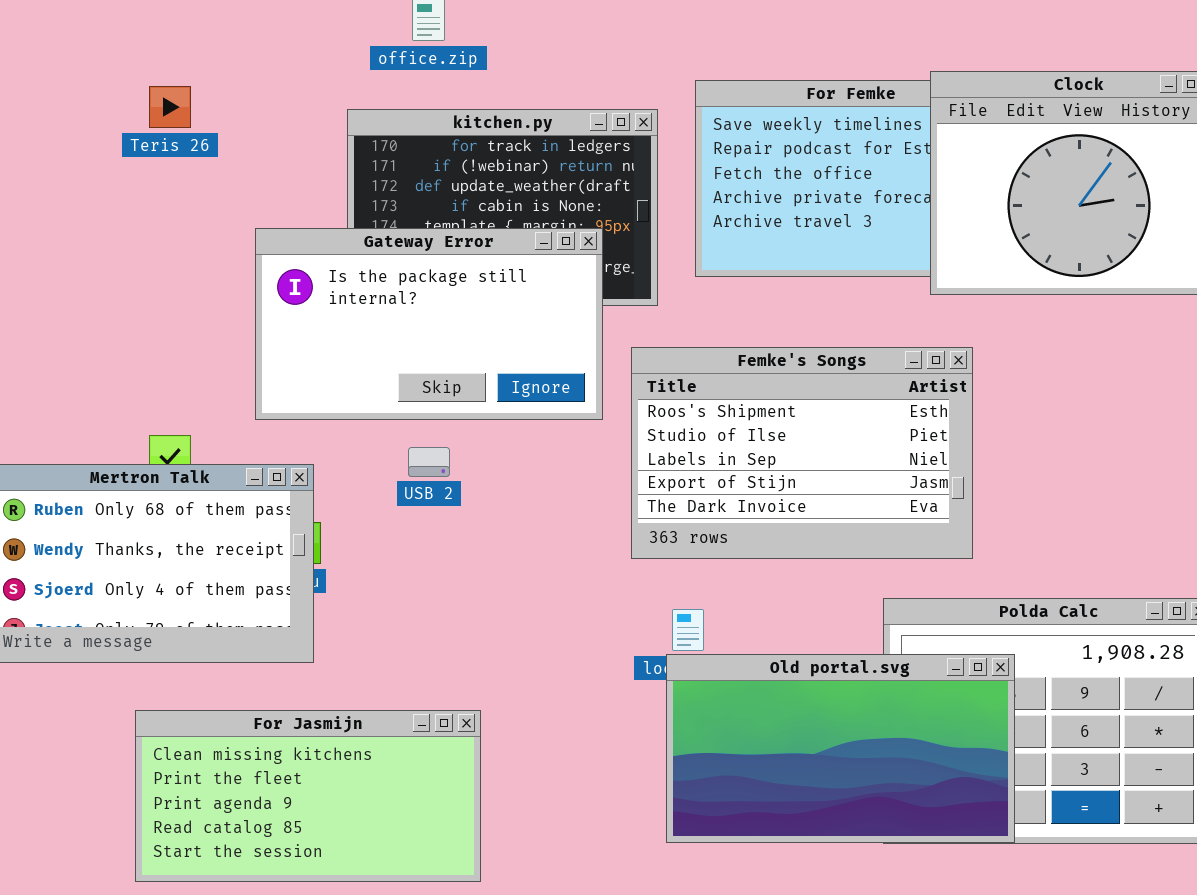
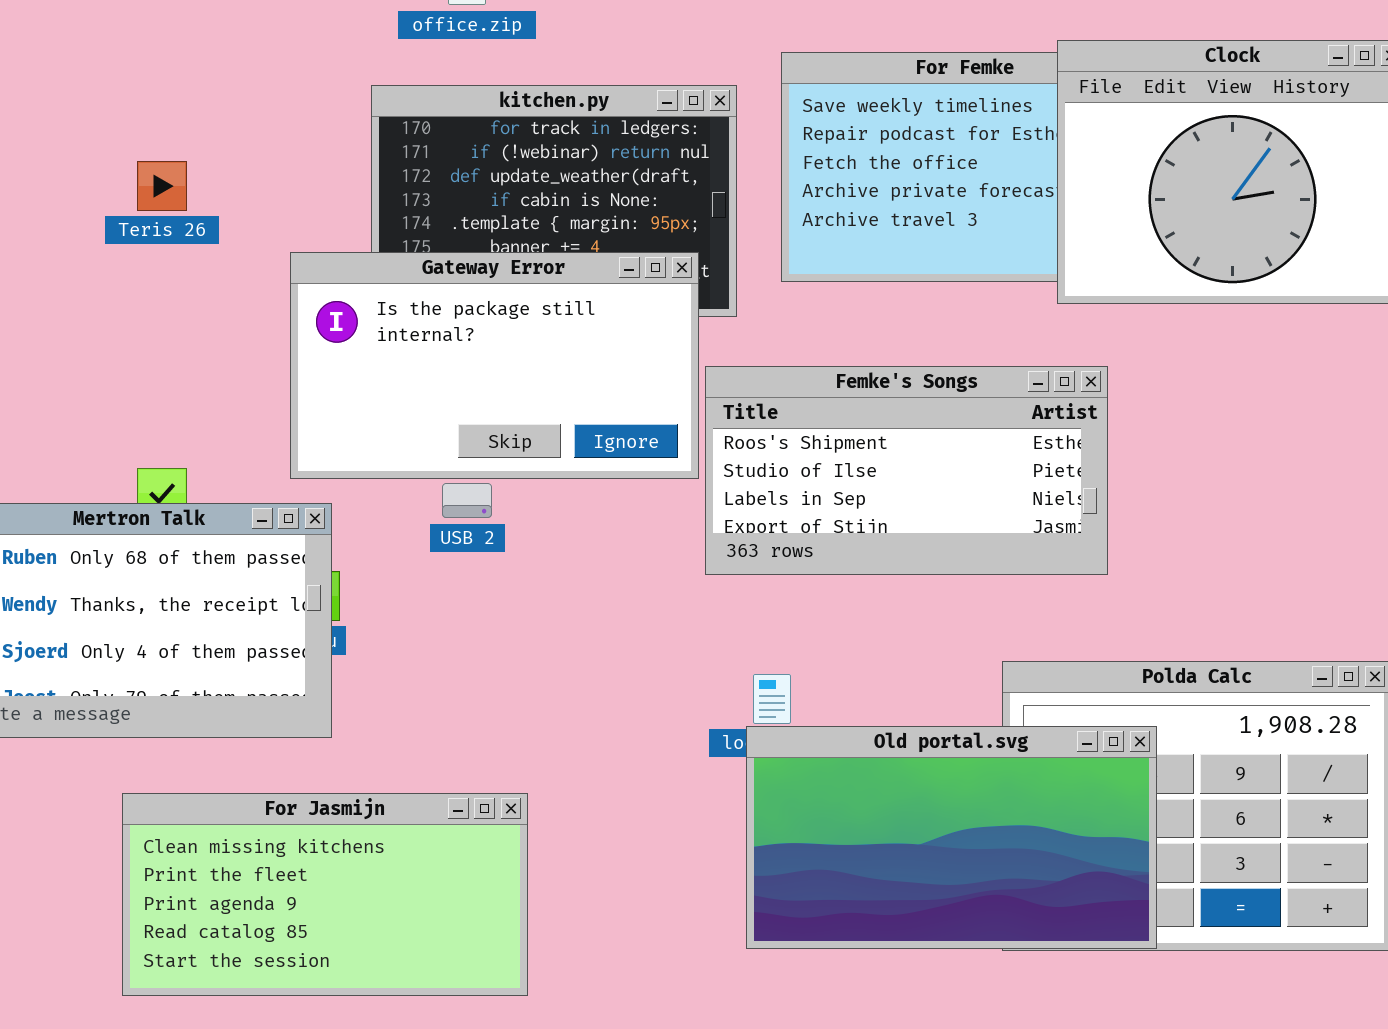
Teris 26: [149,86,191,128] -> [137,161,187,211], moved
Gateway Error: [255,228,603,420] -> [290,252,699,479], moved
Femke's Songs: [631,347,973,559] -> [705,366,1108,575], resized

